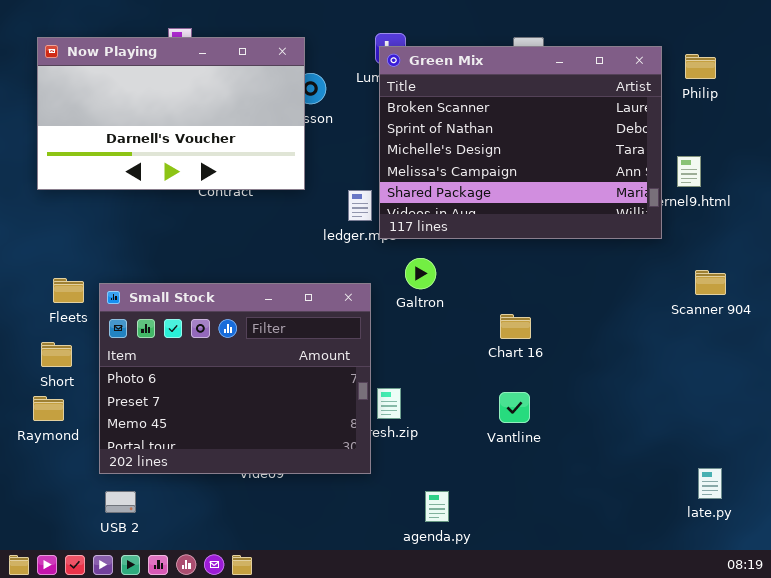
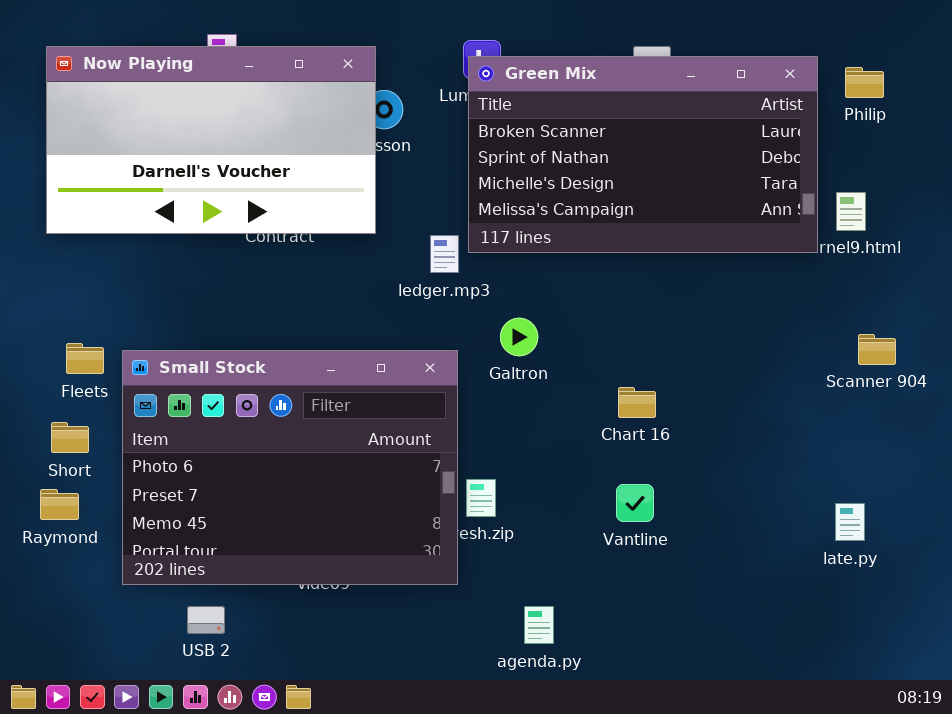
Green Mix: [379,46,662,239] -> [468,56,818,253], resized
late.py: [698,468,722,499] -> [835,503,865,541], moved
USB 2: [105,491,136,513] -> [187,606,225,634], moved

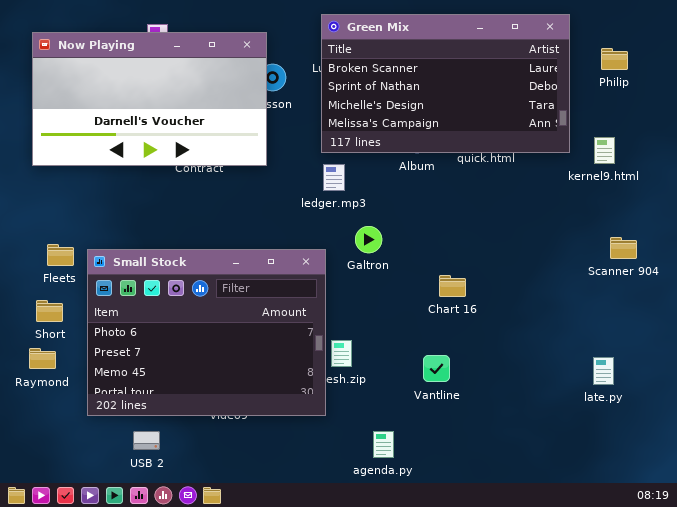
Green Mix: [468,56,818,253] -> [321,14,570,153], moved
ledger.mp3: [430,235,459,273] -> [323,164,345,191], moved
Vantline: [616,484,654,522] -> [423,355,450,382], moved

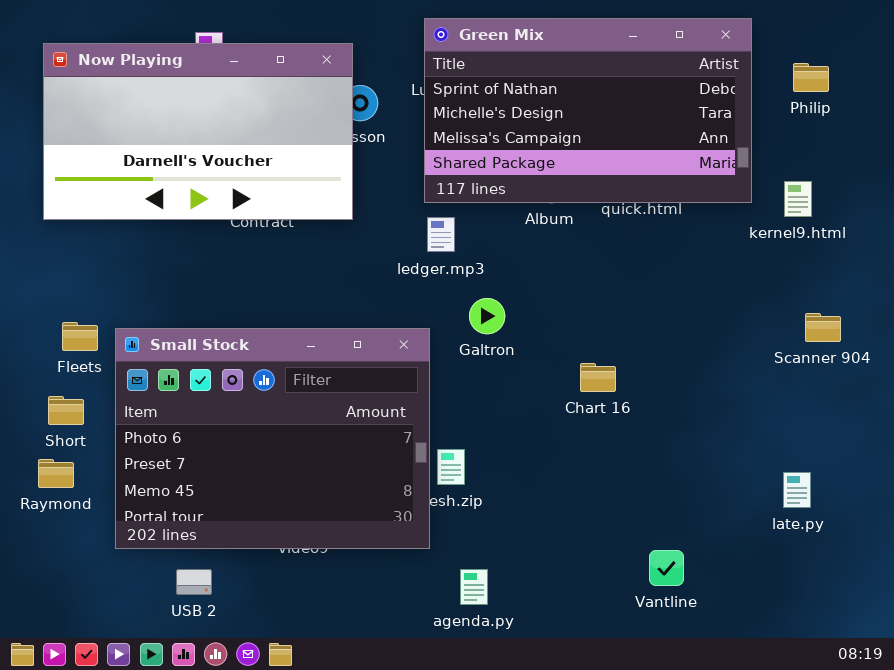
Green Mix: [321,14,570,153] -> [424,18,752,203], scrolled down 1 row
Vantline: [423,355,450,382] -> [649,550,684,586], moved
agenda.py: [373,431,394,458] -> [460,569,488,605], moved

